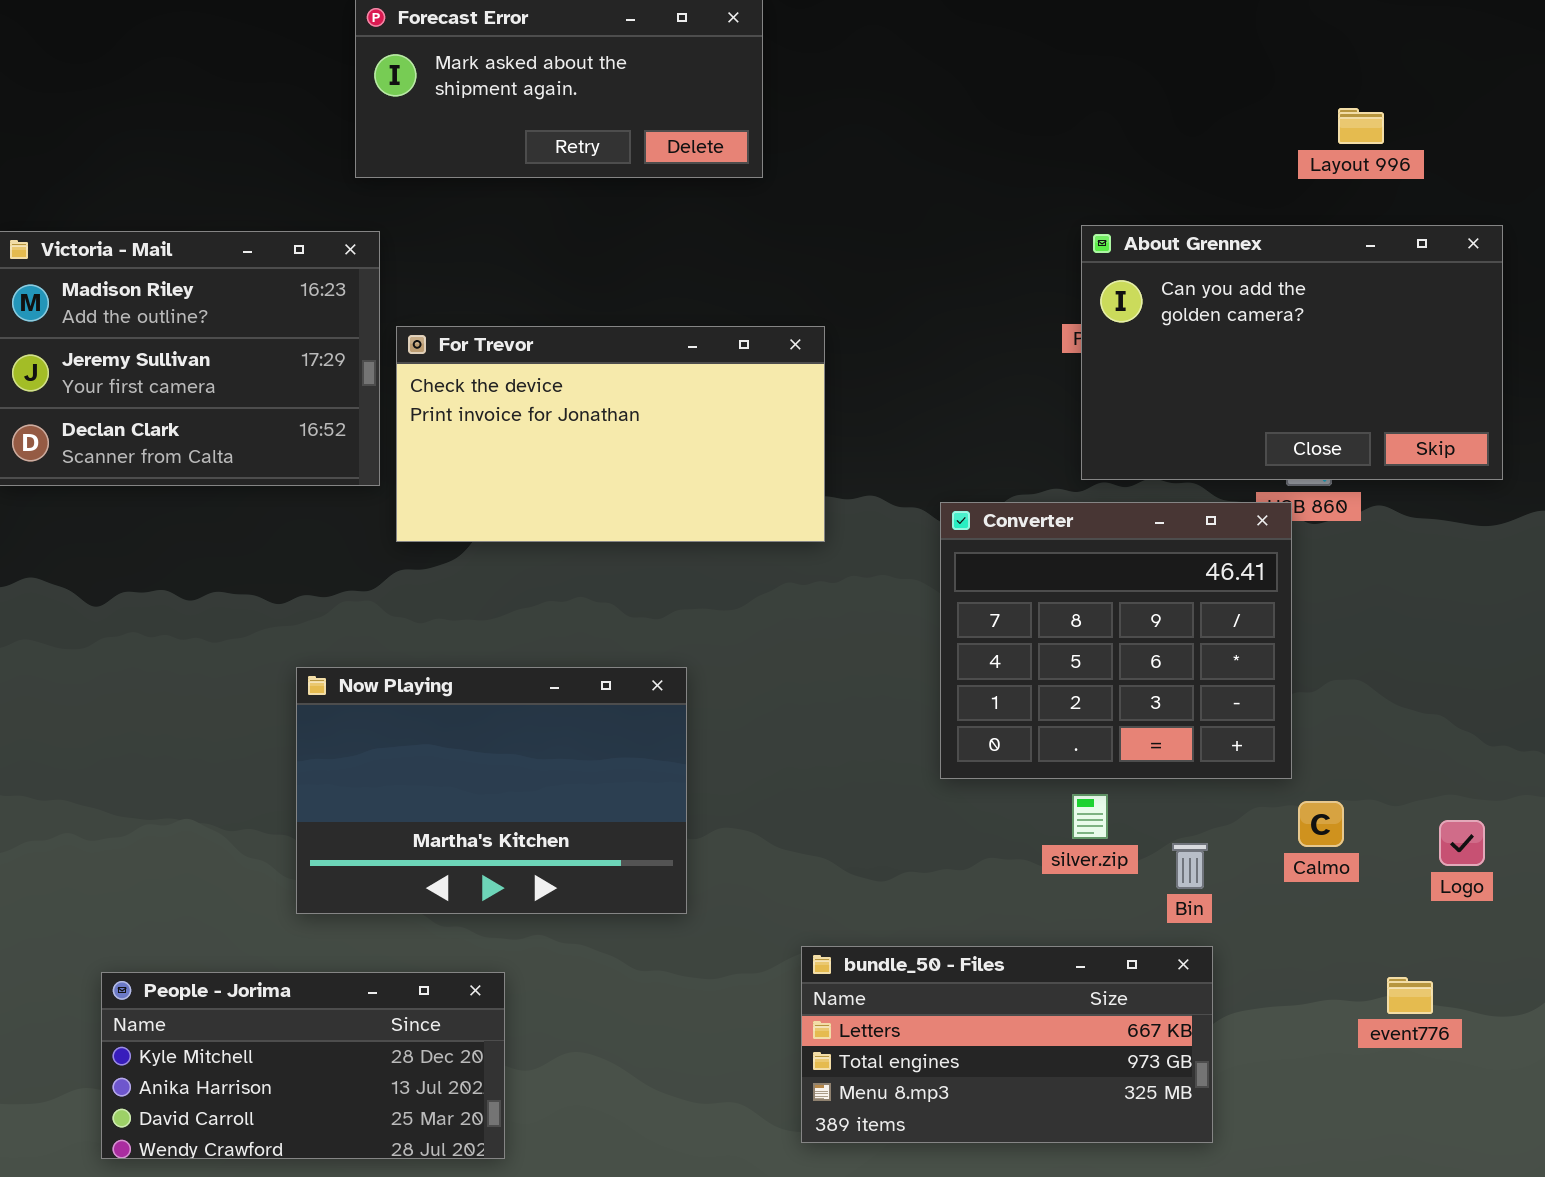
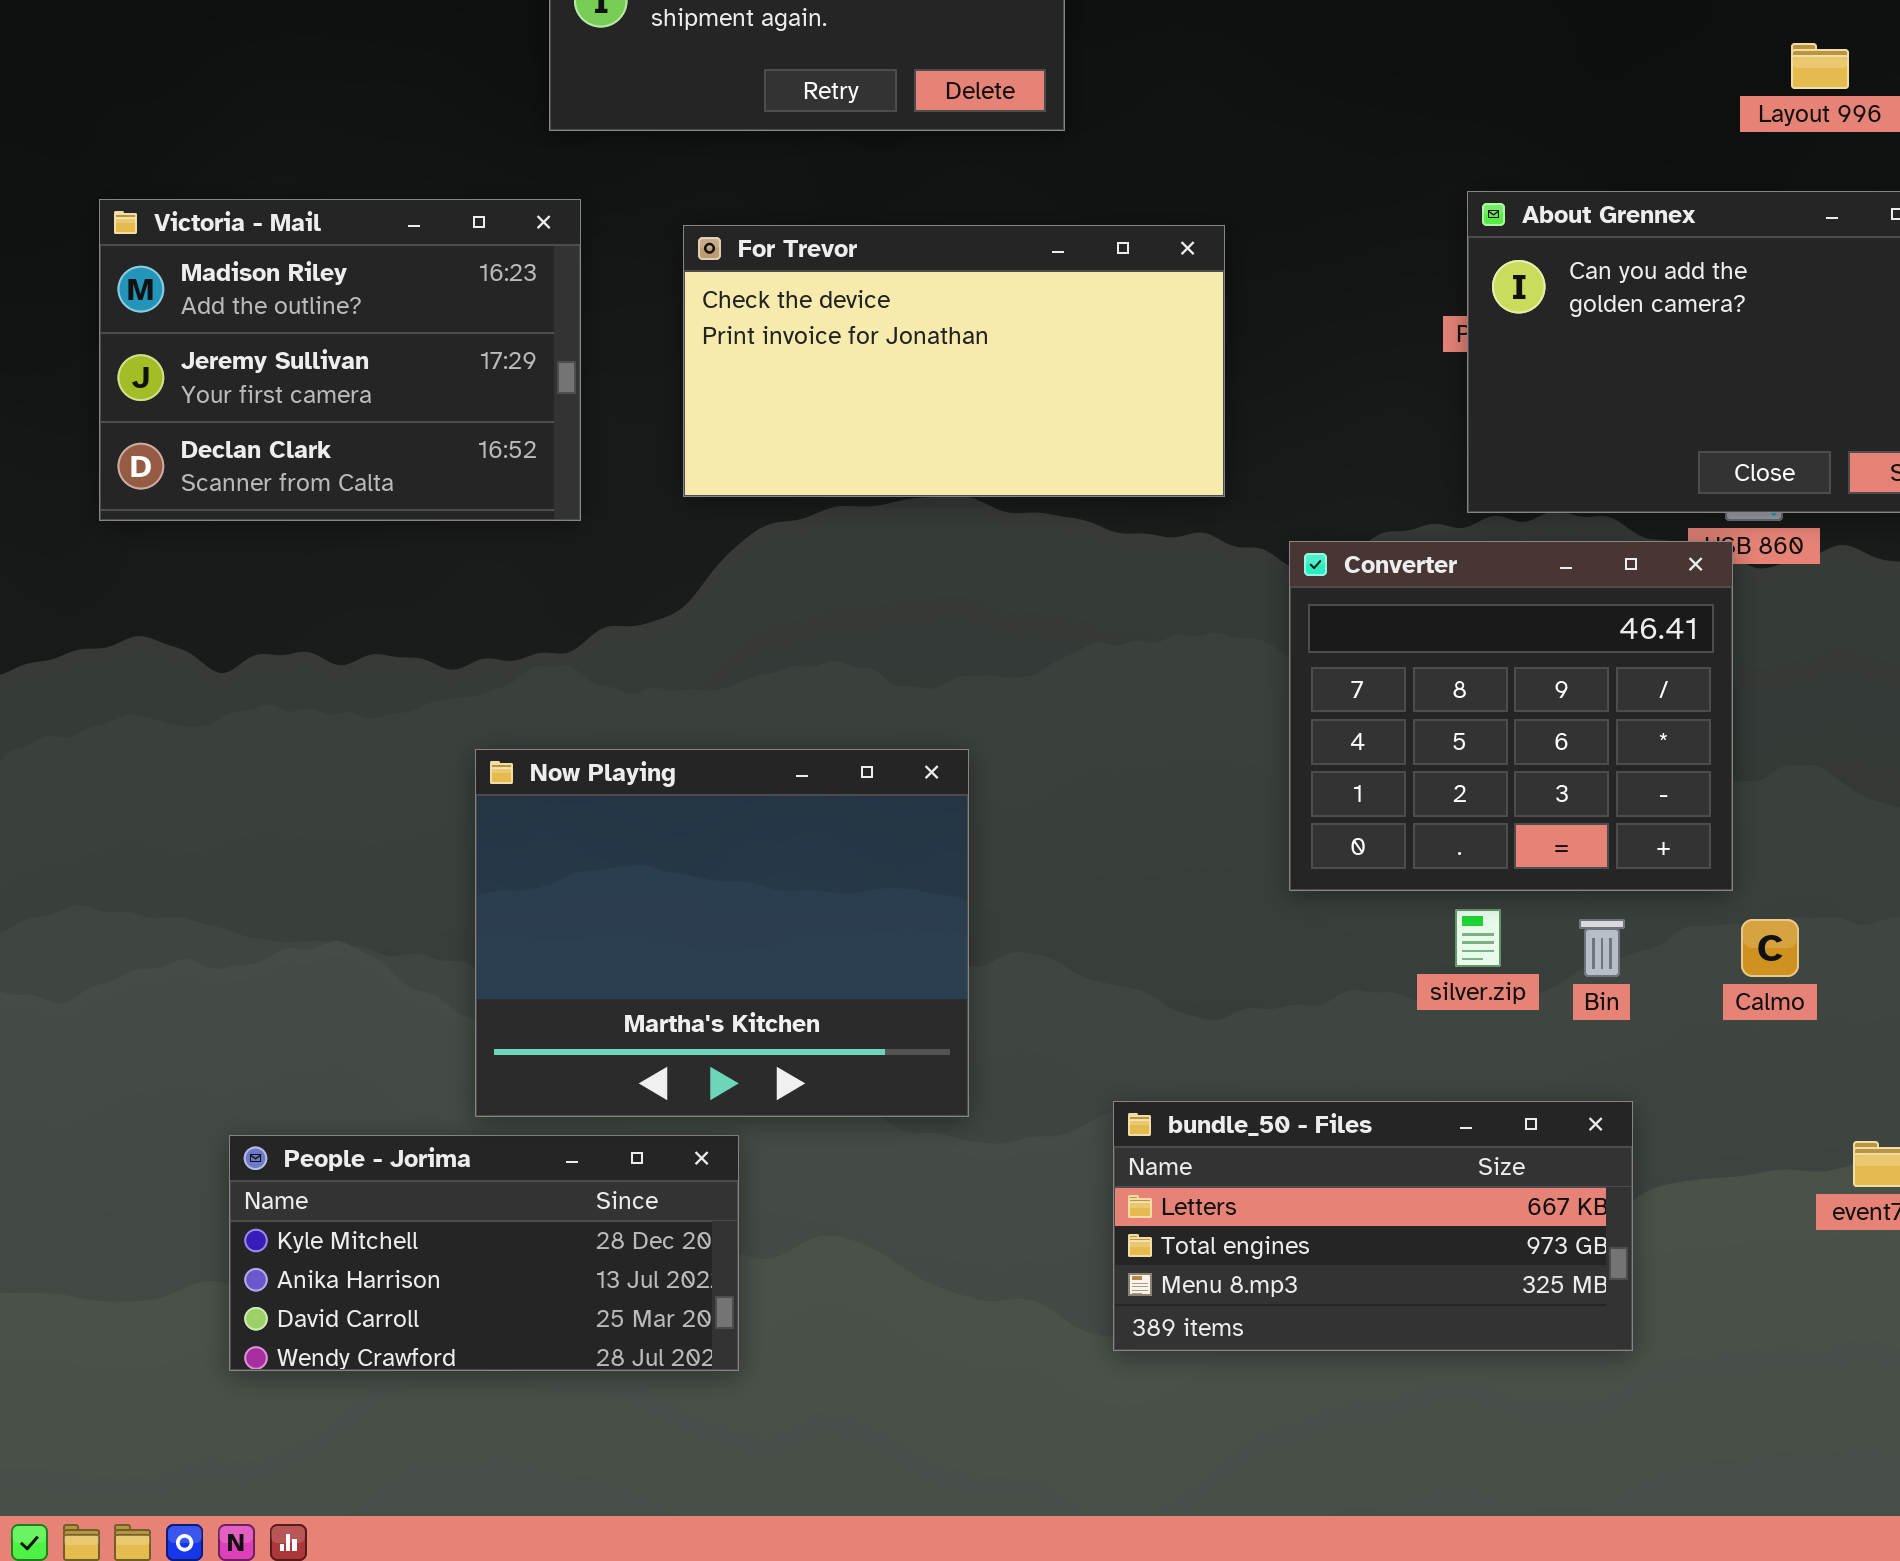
For Trevor: [396,326,825,542] -> [683,225,1225,497], moved
Now Playing: [296,667,687,914] -> [475,749,969,1117], resized
Bin: [1172,843,1208,889] -> [1579,919,1625,977], moved

